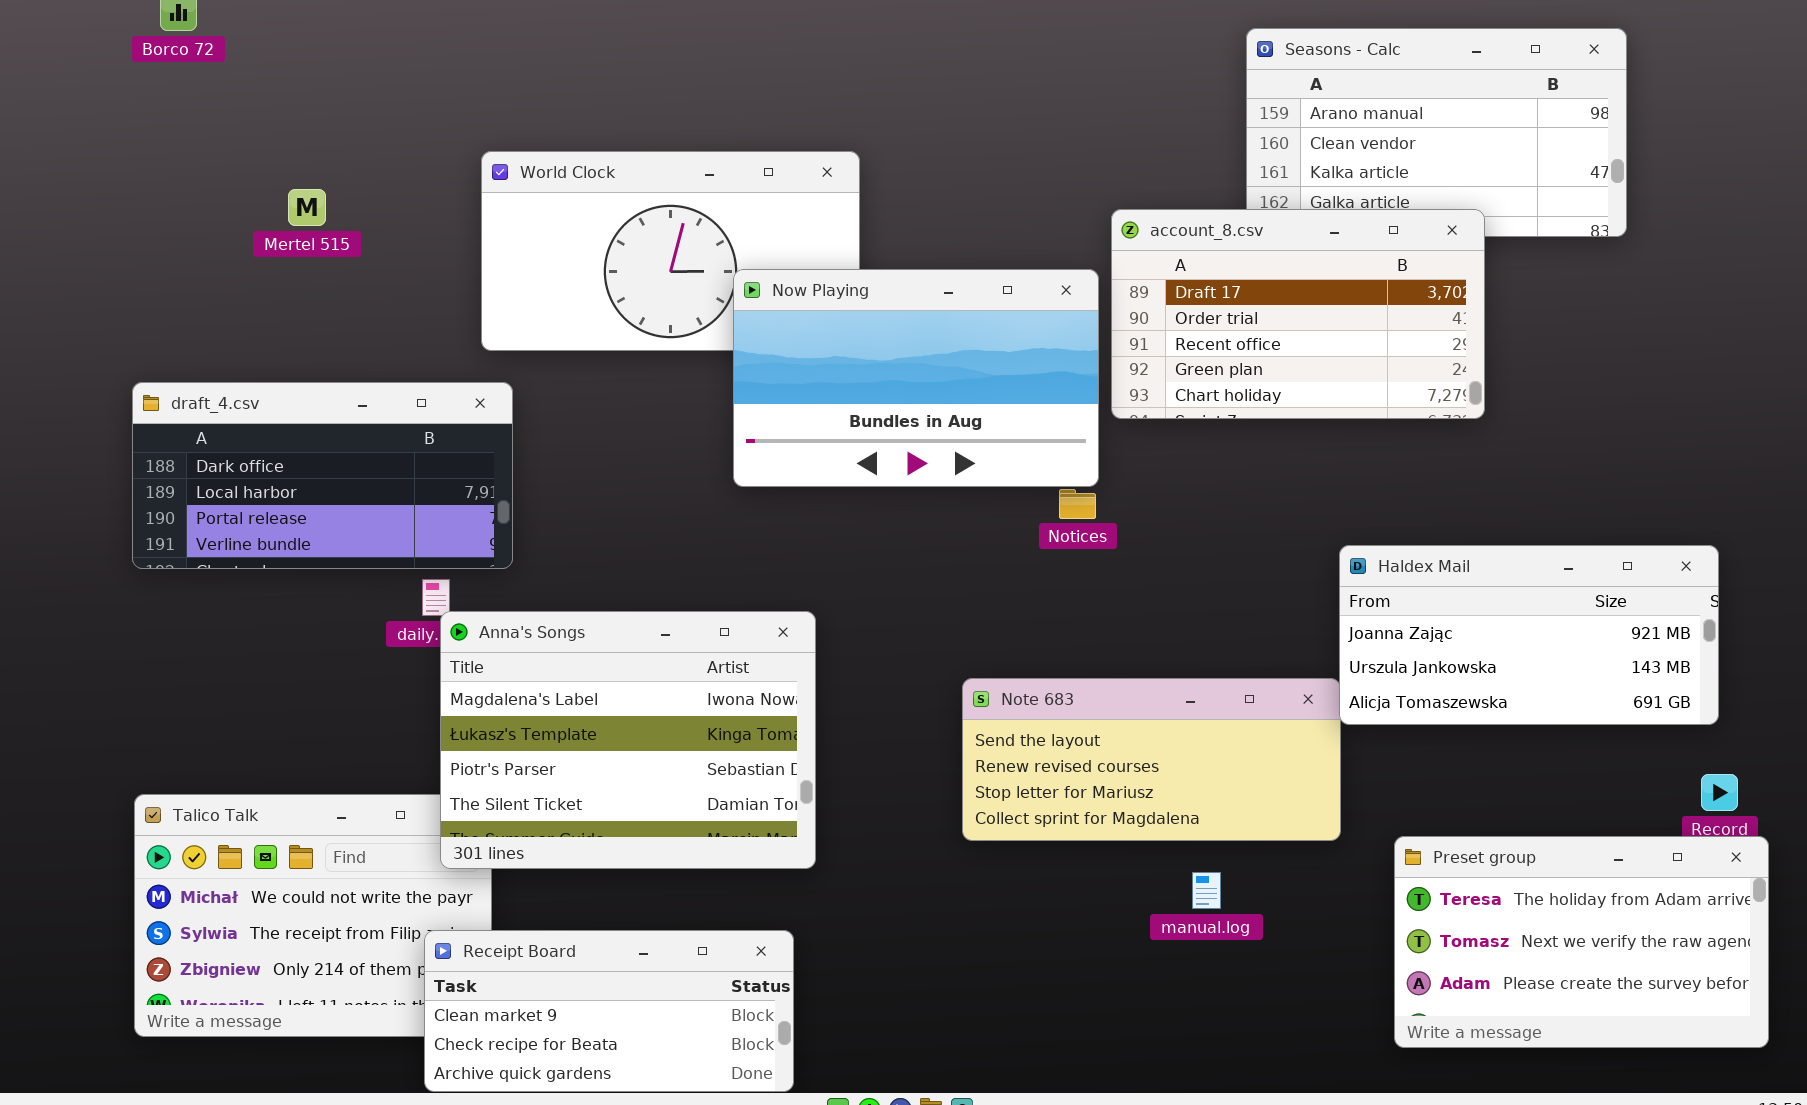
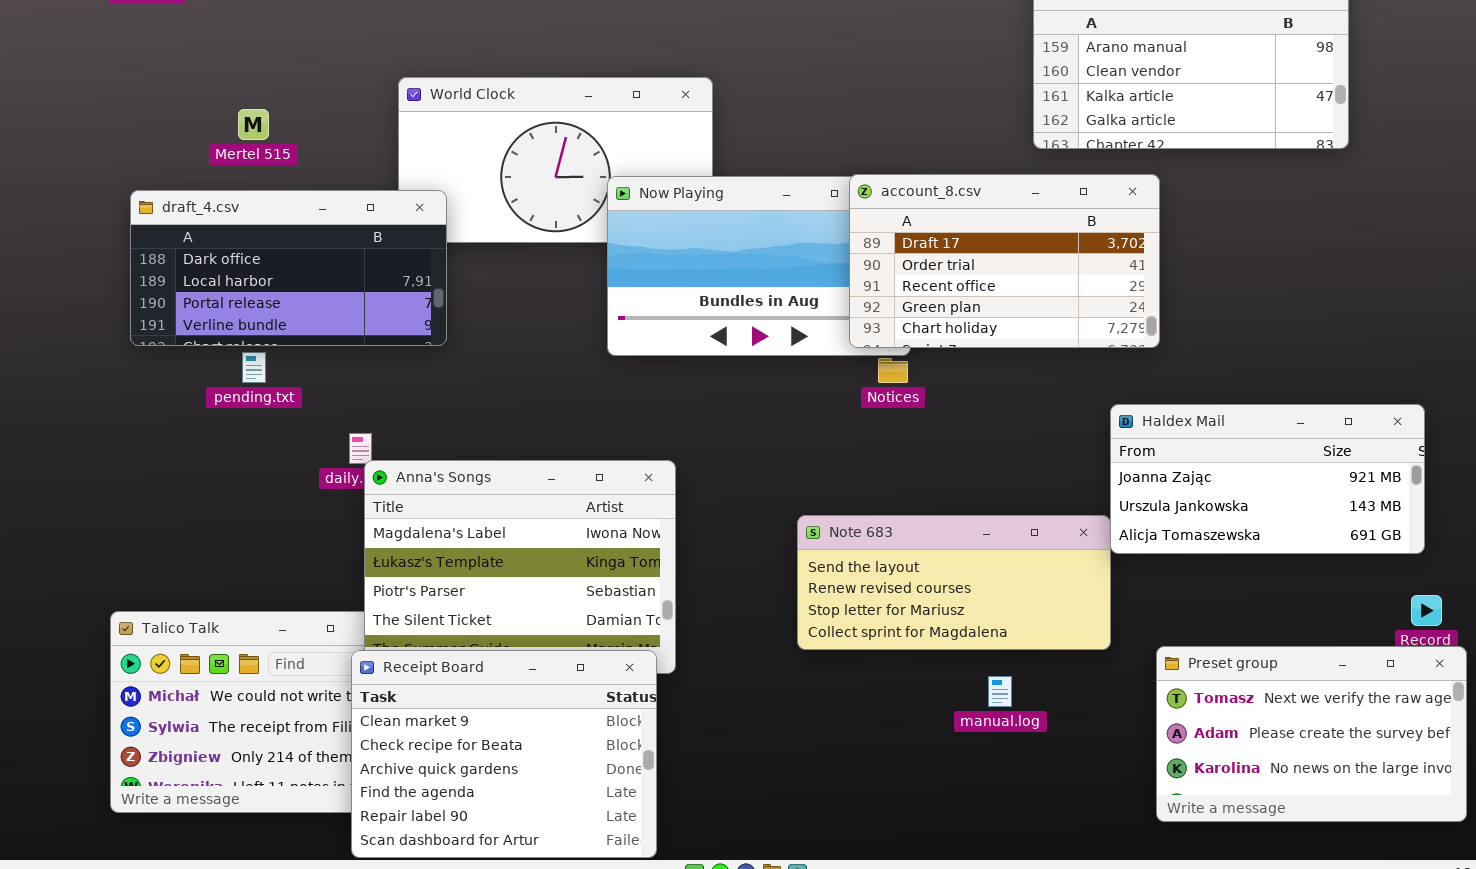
account_8.csv: [1111,209,1485,419] -> [849,174,1160,348], moved
draft_4.csv: [132,382,513,569] -> [130,190,447,346], moved
Preset group: [1394,836,1769,1048] -> [1156,646,1467,822], scrolled down 1 row
Receipt Board: [424,930,794,1092] -> [351,650,657,858], resized

